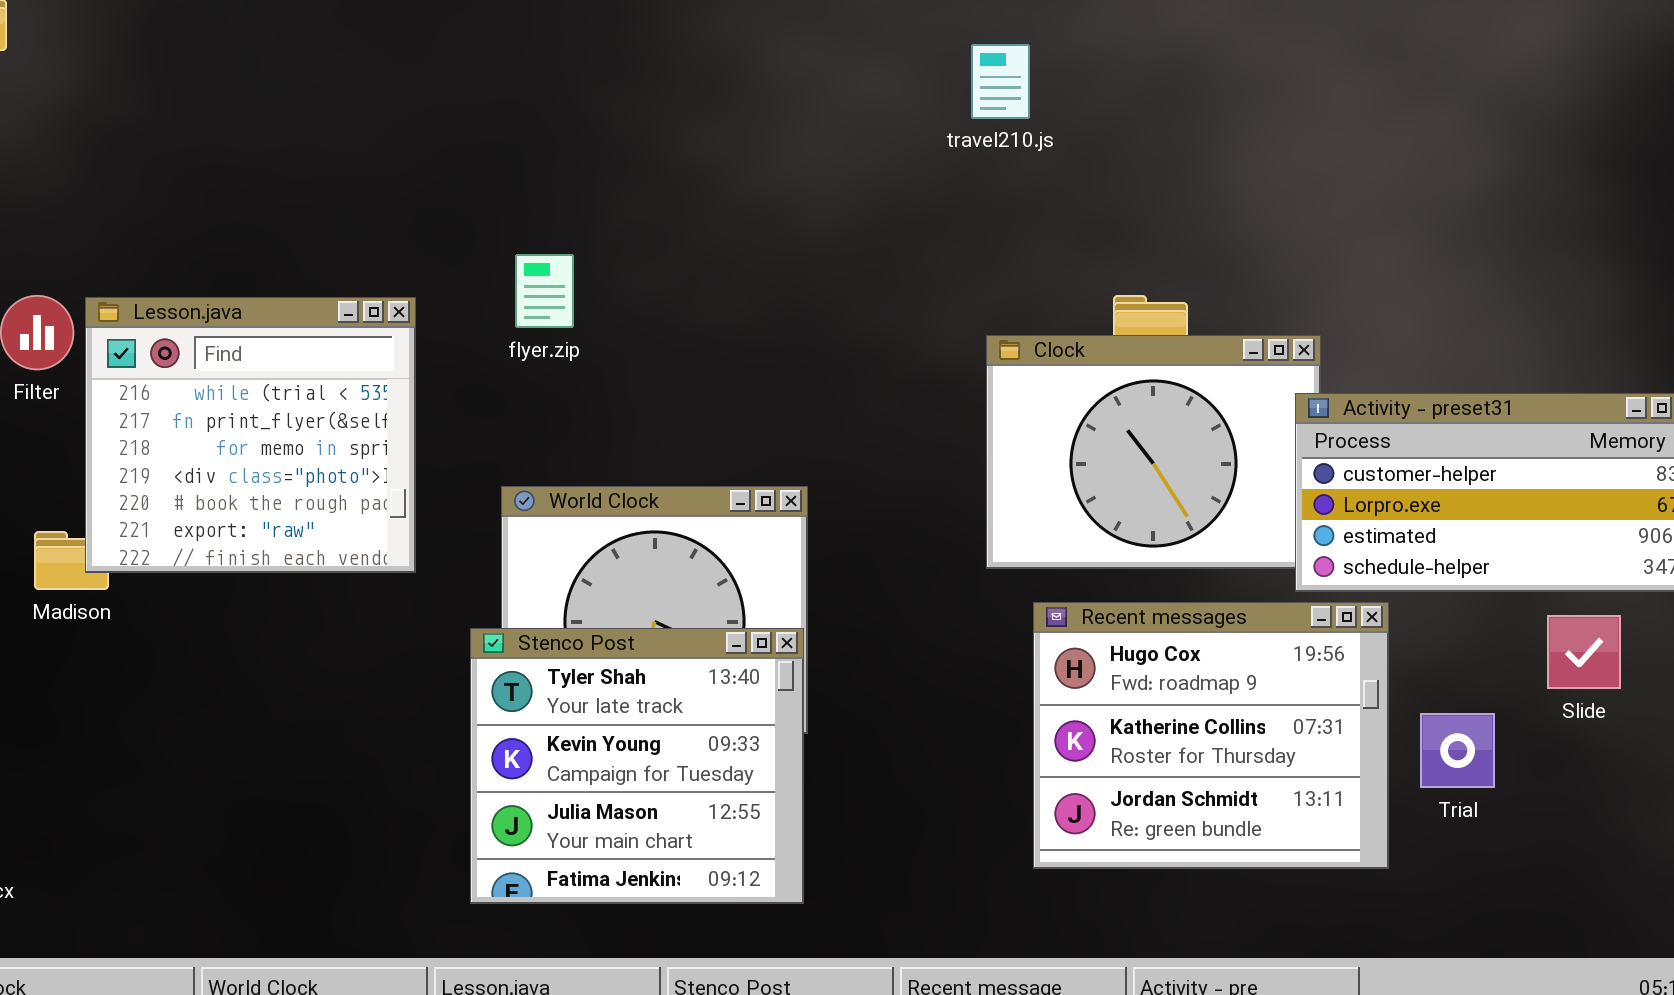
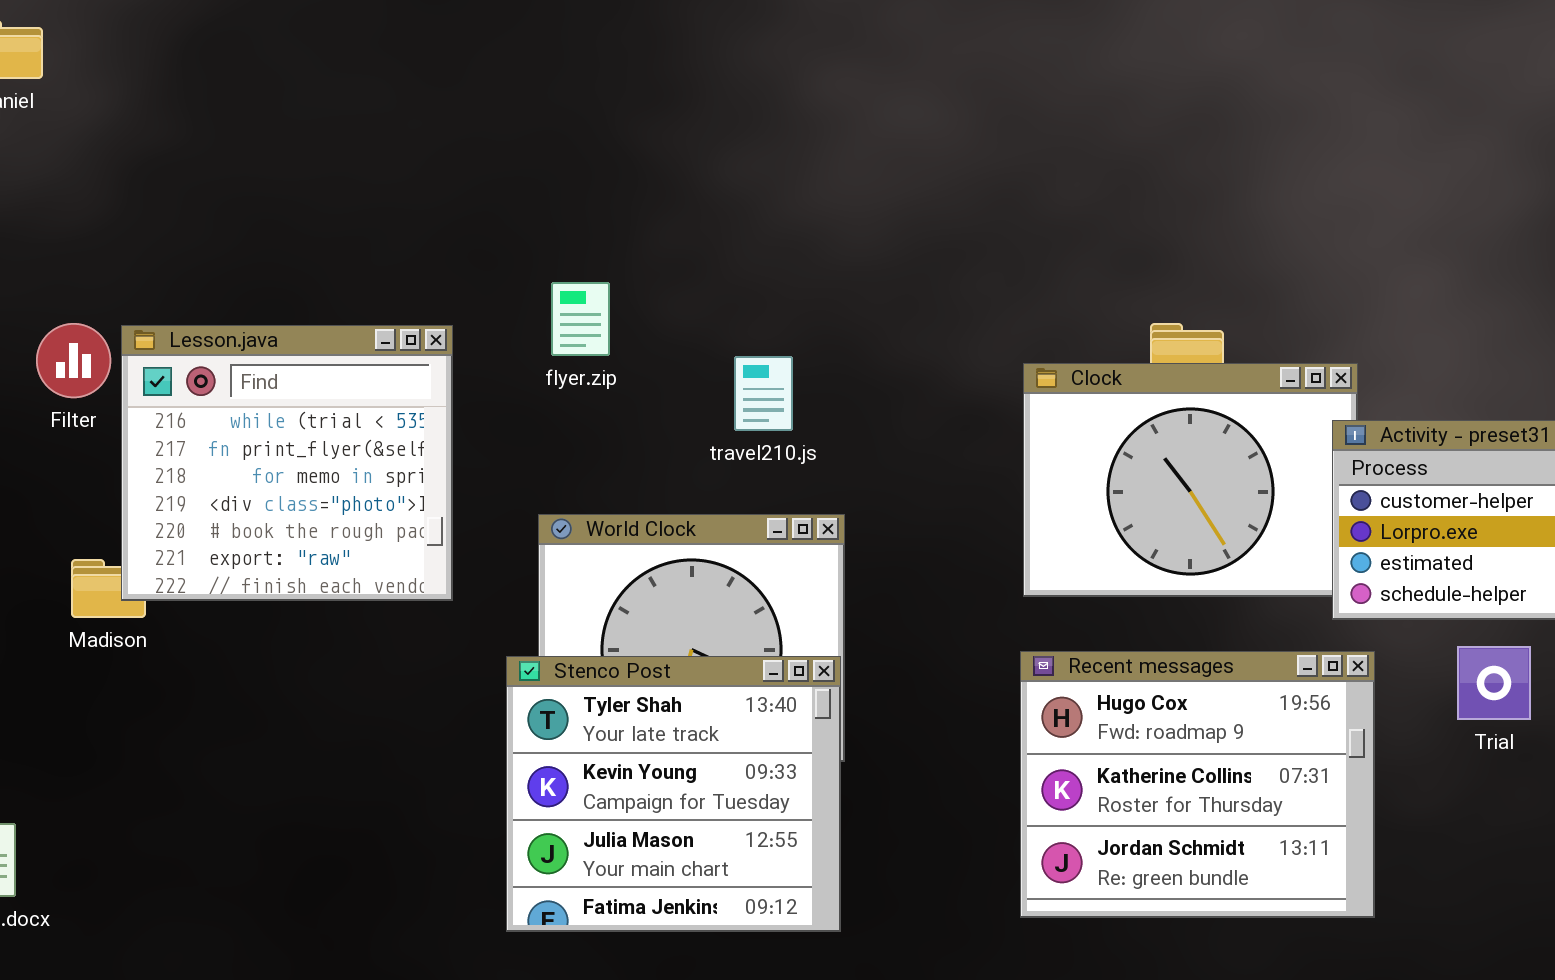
travel210.js: [971,44,1030,119] -> [734,356,793,431], moved
Recent messages: [1033,602,1389,869] -> [1020,651,1375,918], moved
Trial: [1420,713,1495,788] -> [1457,646,1531,720], moved

